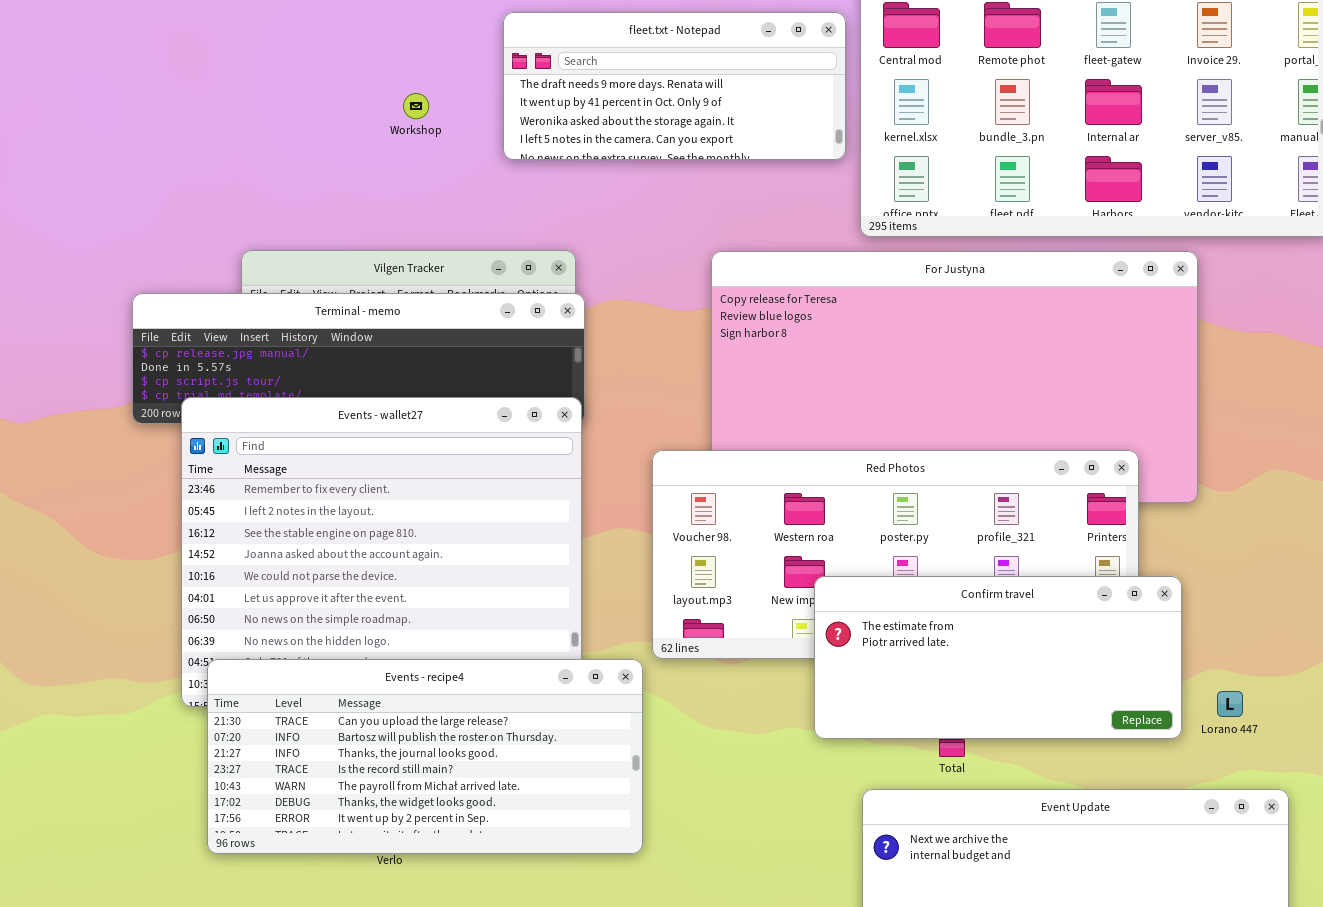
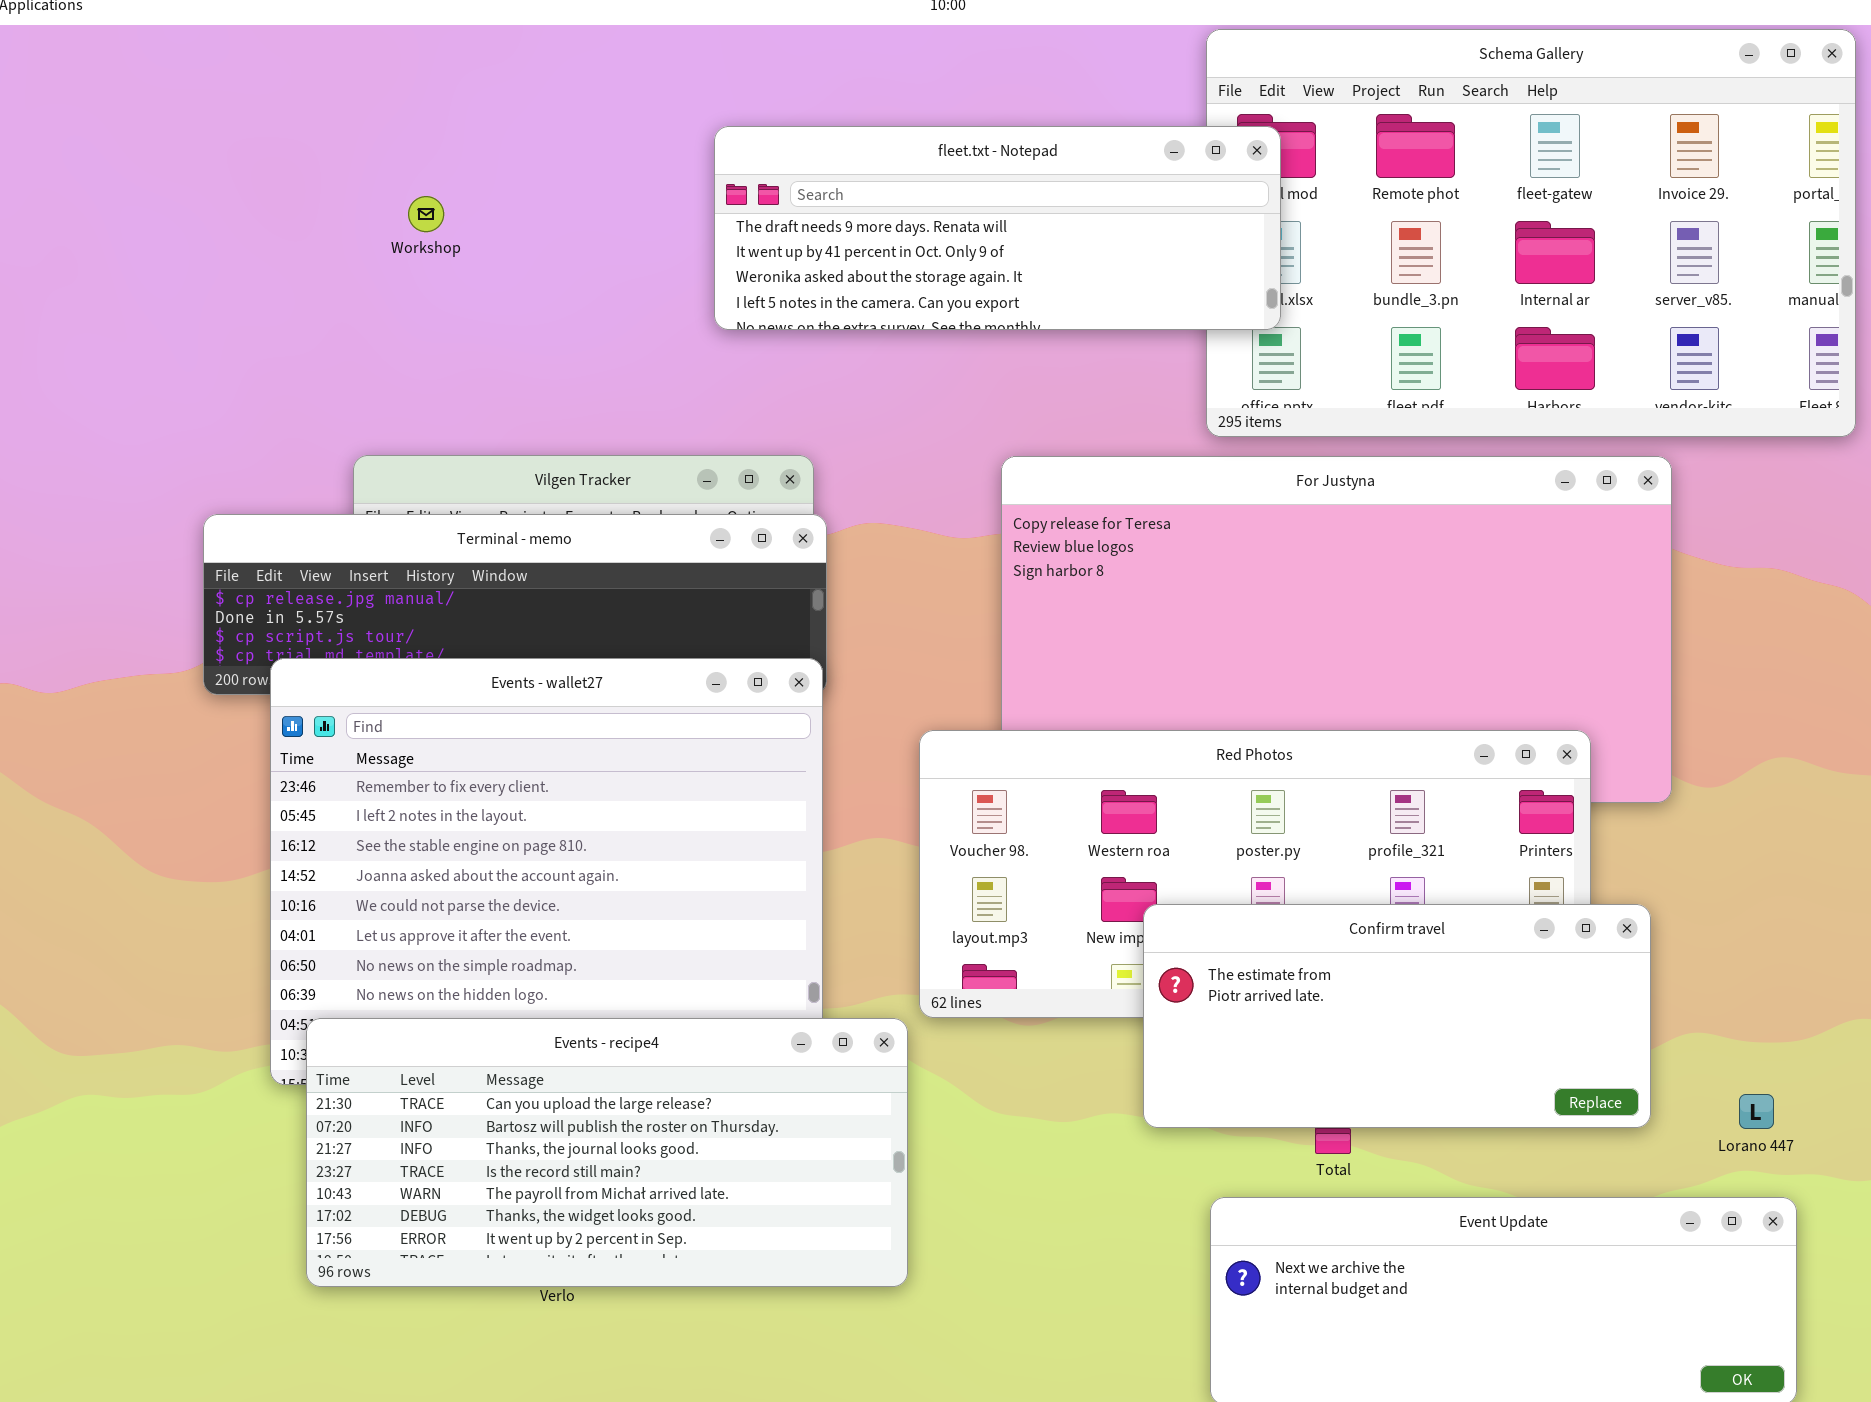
fleet.txt - Notepad: [503,12,846,160] -> [714,126,1281,330], resized
Workshop: [403,93,429,119] -> [408,196,444,232], moved
Lorano 447: [1217,691,1243,717] -> [1739,1094,1774,1129], moved

